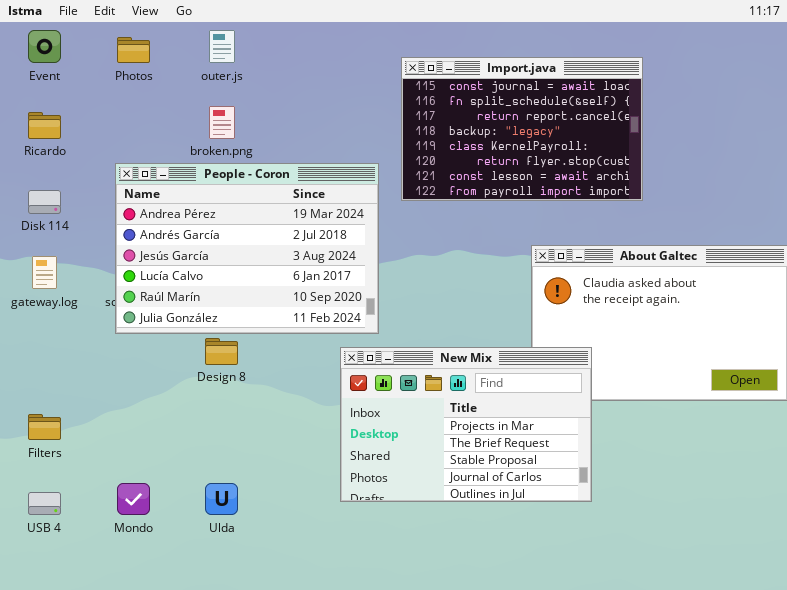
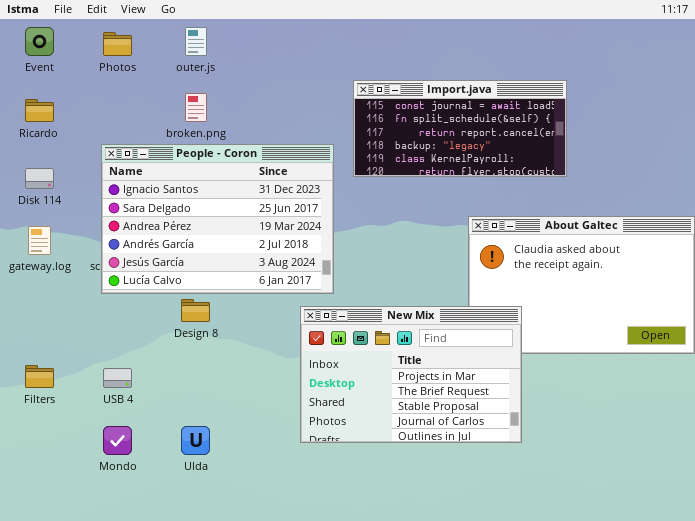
Import.java: [401,57,643,201] -> [353,80,567,177], resized
People - Coron: [115,163,379,334] -> [101,144,334,294], scrolled up 2 rows
USB 4: [28,492,61,515] -> [103,368,132,388], moved

